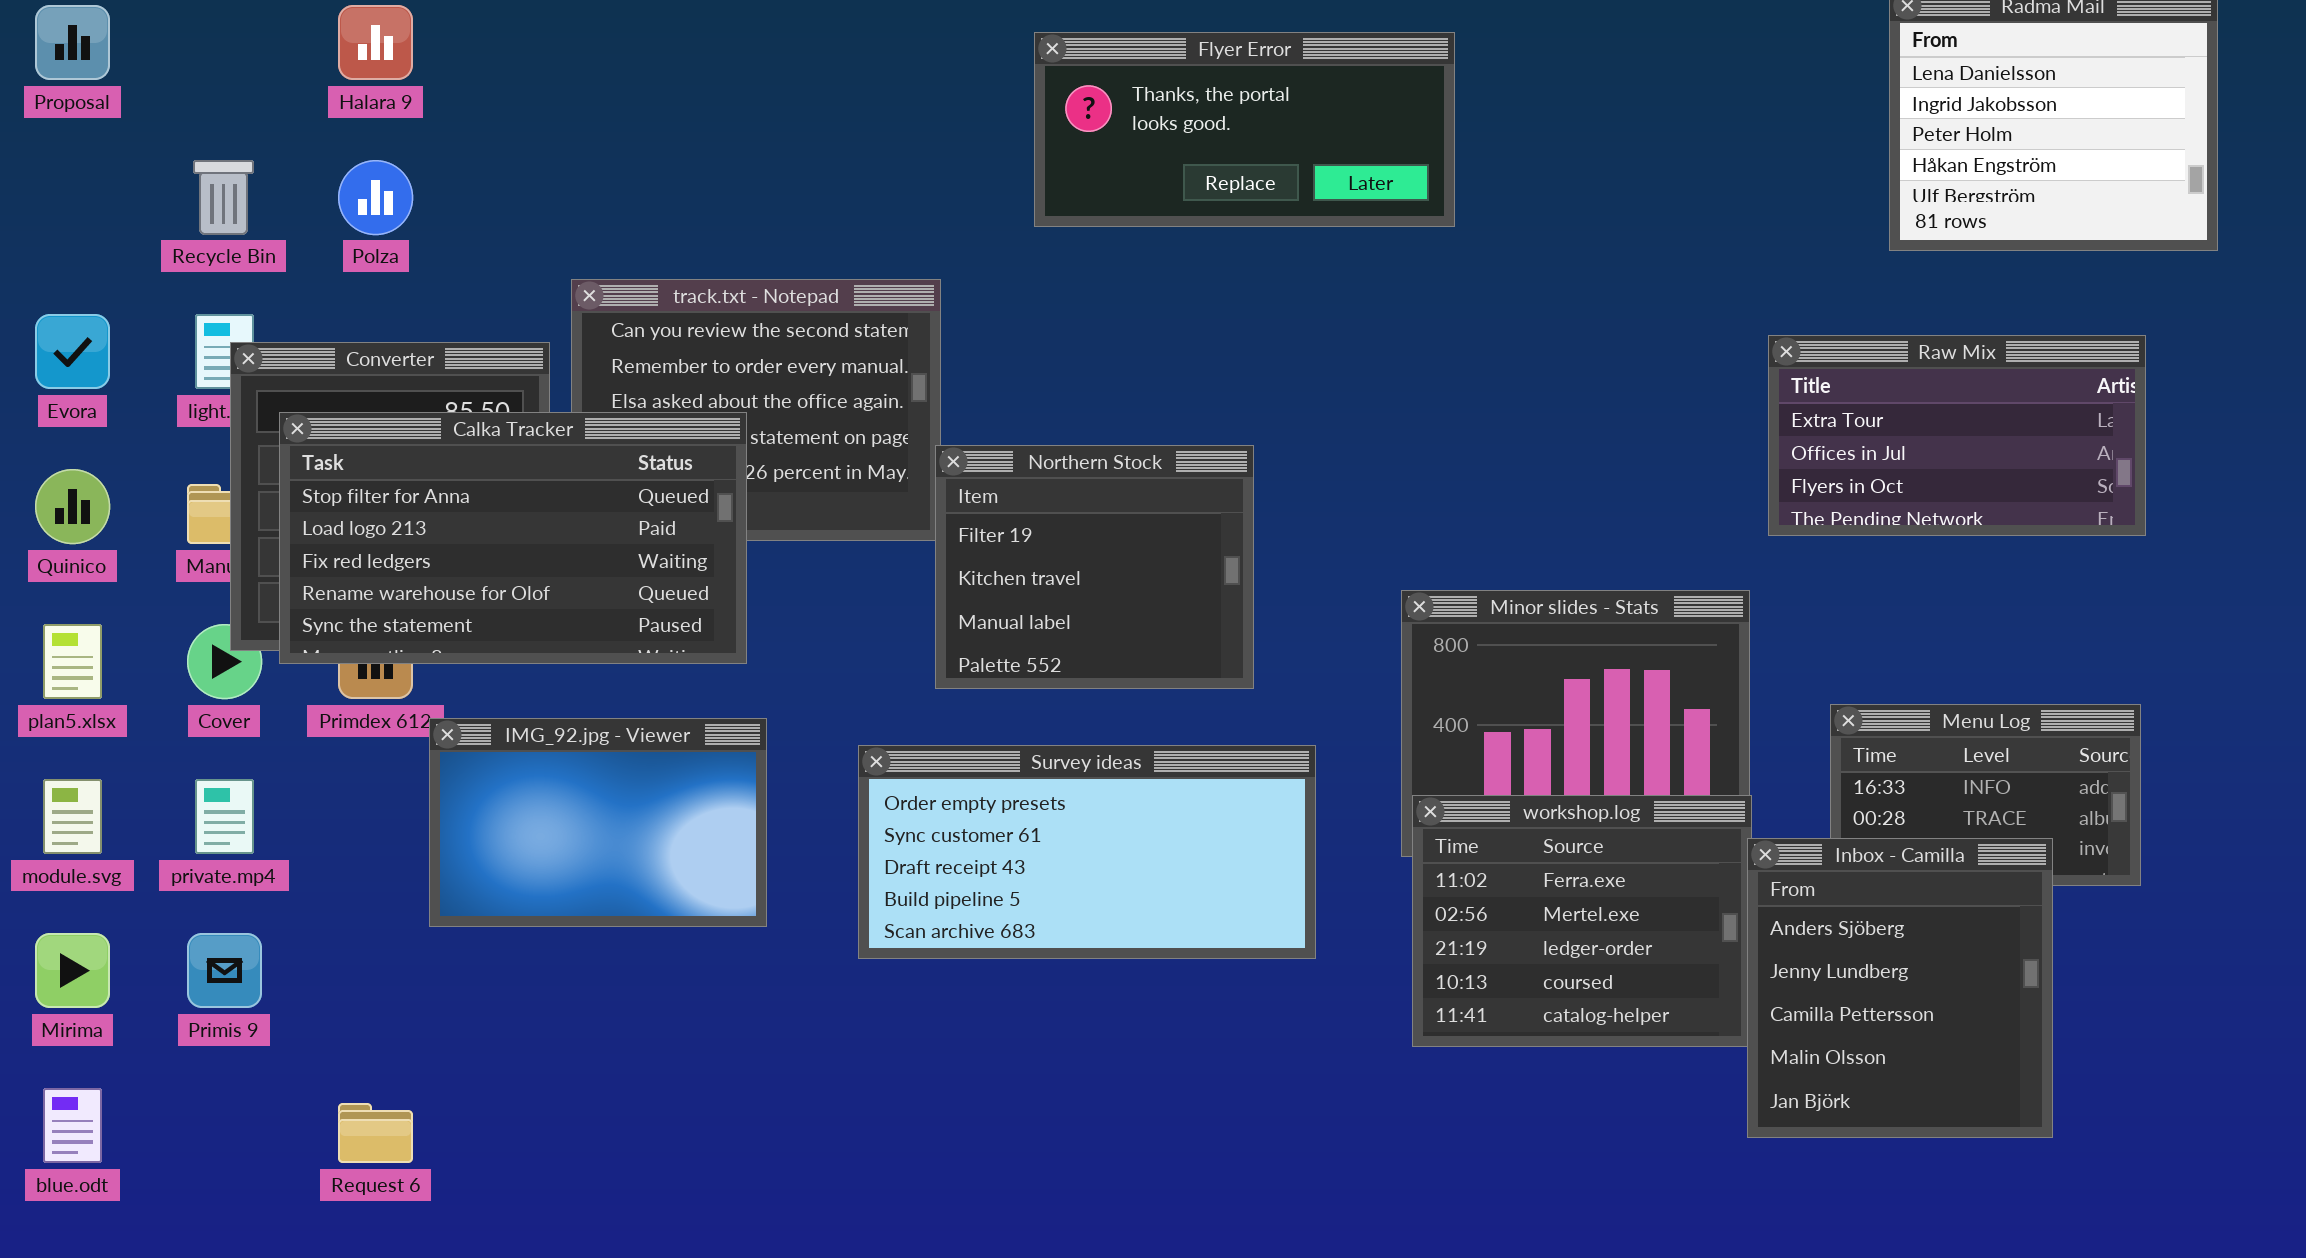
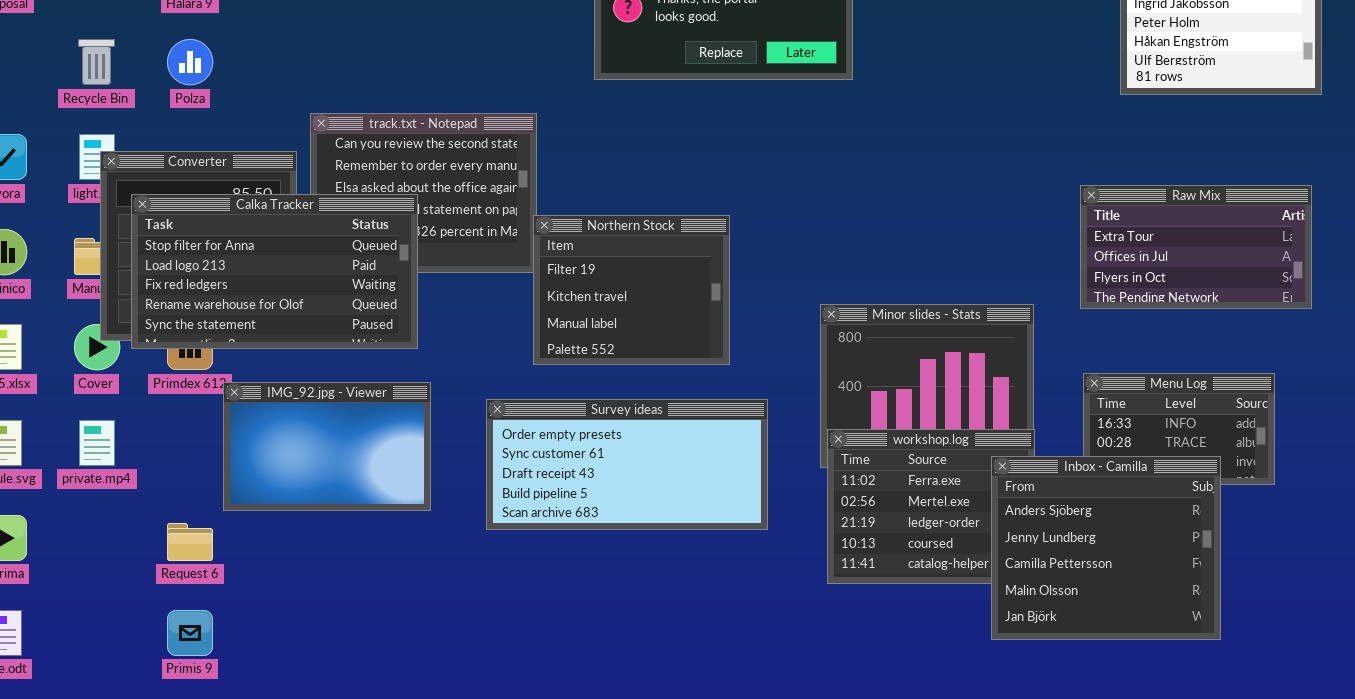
Raw Mix: [1768,335,2146,536] -> [1080,185,1312,309], moved
Inbox - Camilla: [1747,838,2053,1138] -> [991,456,1221,640], resized
Primis 9: [187,933,262,1008] -> [167,610,213,656], moved
Request 6: [338,1103,413,1163] -> [167,523,213,561], moved

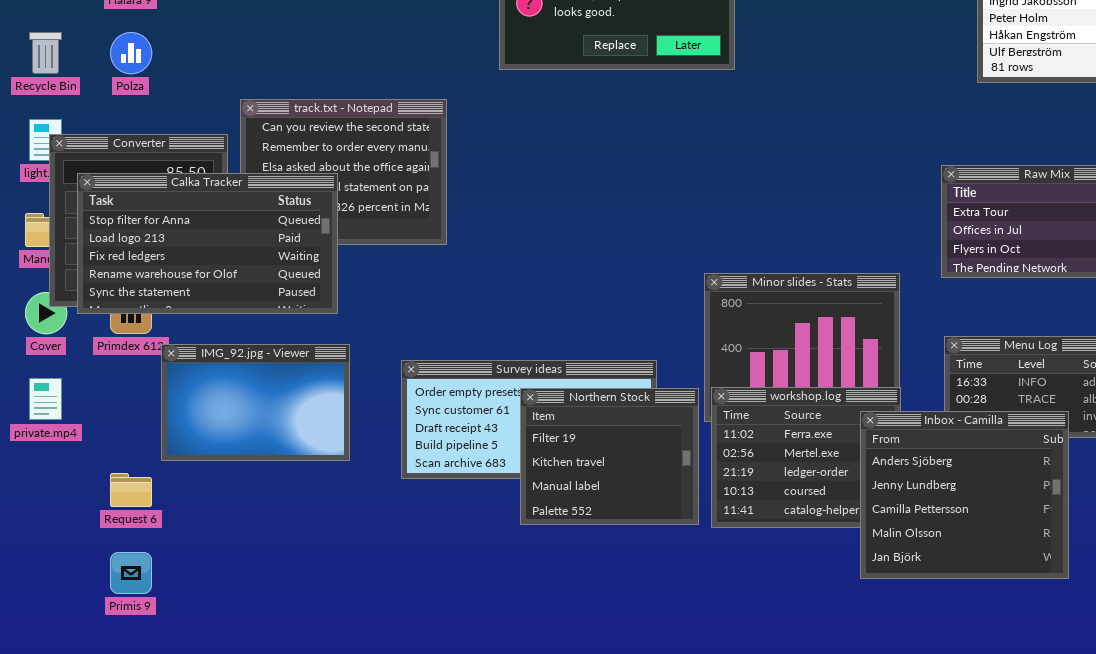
Northern Stock: [533,215,730,365] -> [520,388,699,525], moved

